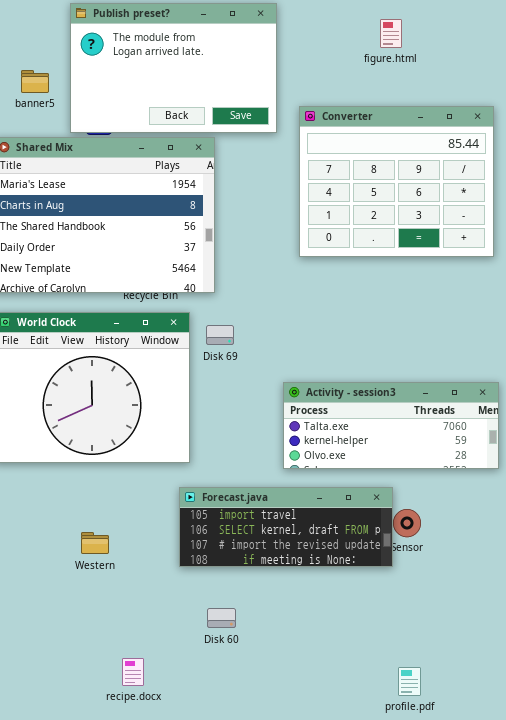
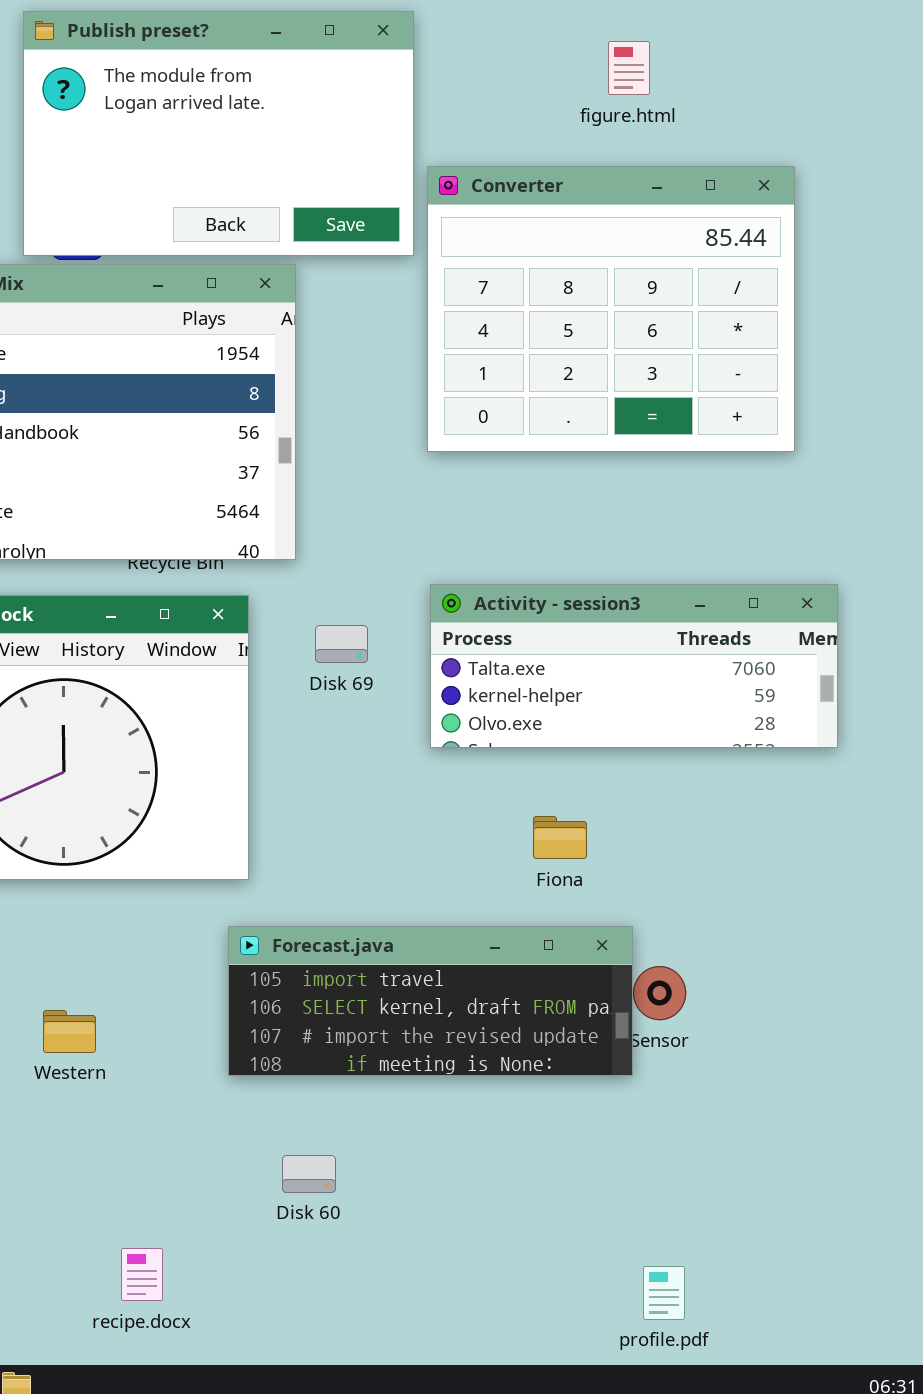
Converter: [299,106,494,257] -> [427,166,795,452], moved
Disk 69: [206,325,234,345] -> [315,625,368,663], moved
Activity - session3: [283,382,499,469] -> [430,584,838,748], moved

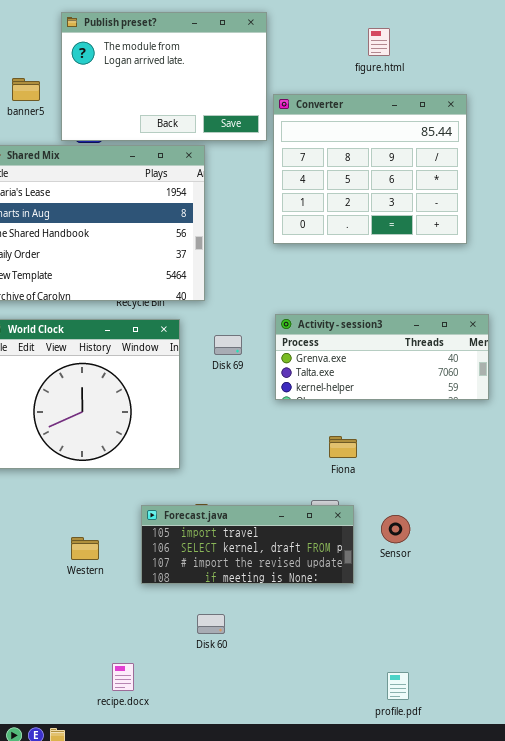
Activity - session3: [430,584,838,748] -> [275,314,489,400], scrolled up 1 row
Forecast.java: [228,926,633,1076] -> [141,505,354,584], moved

